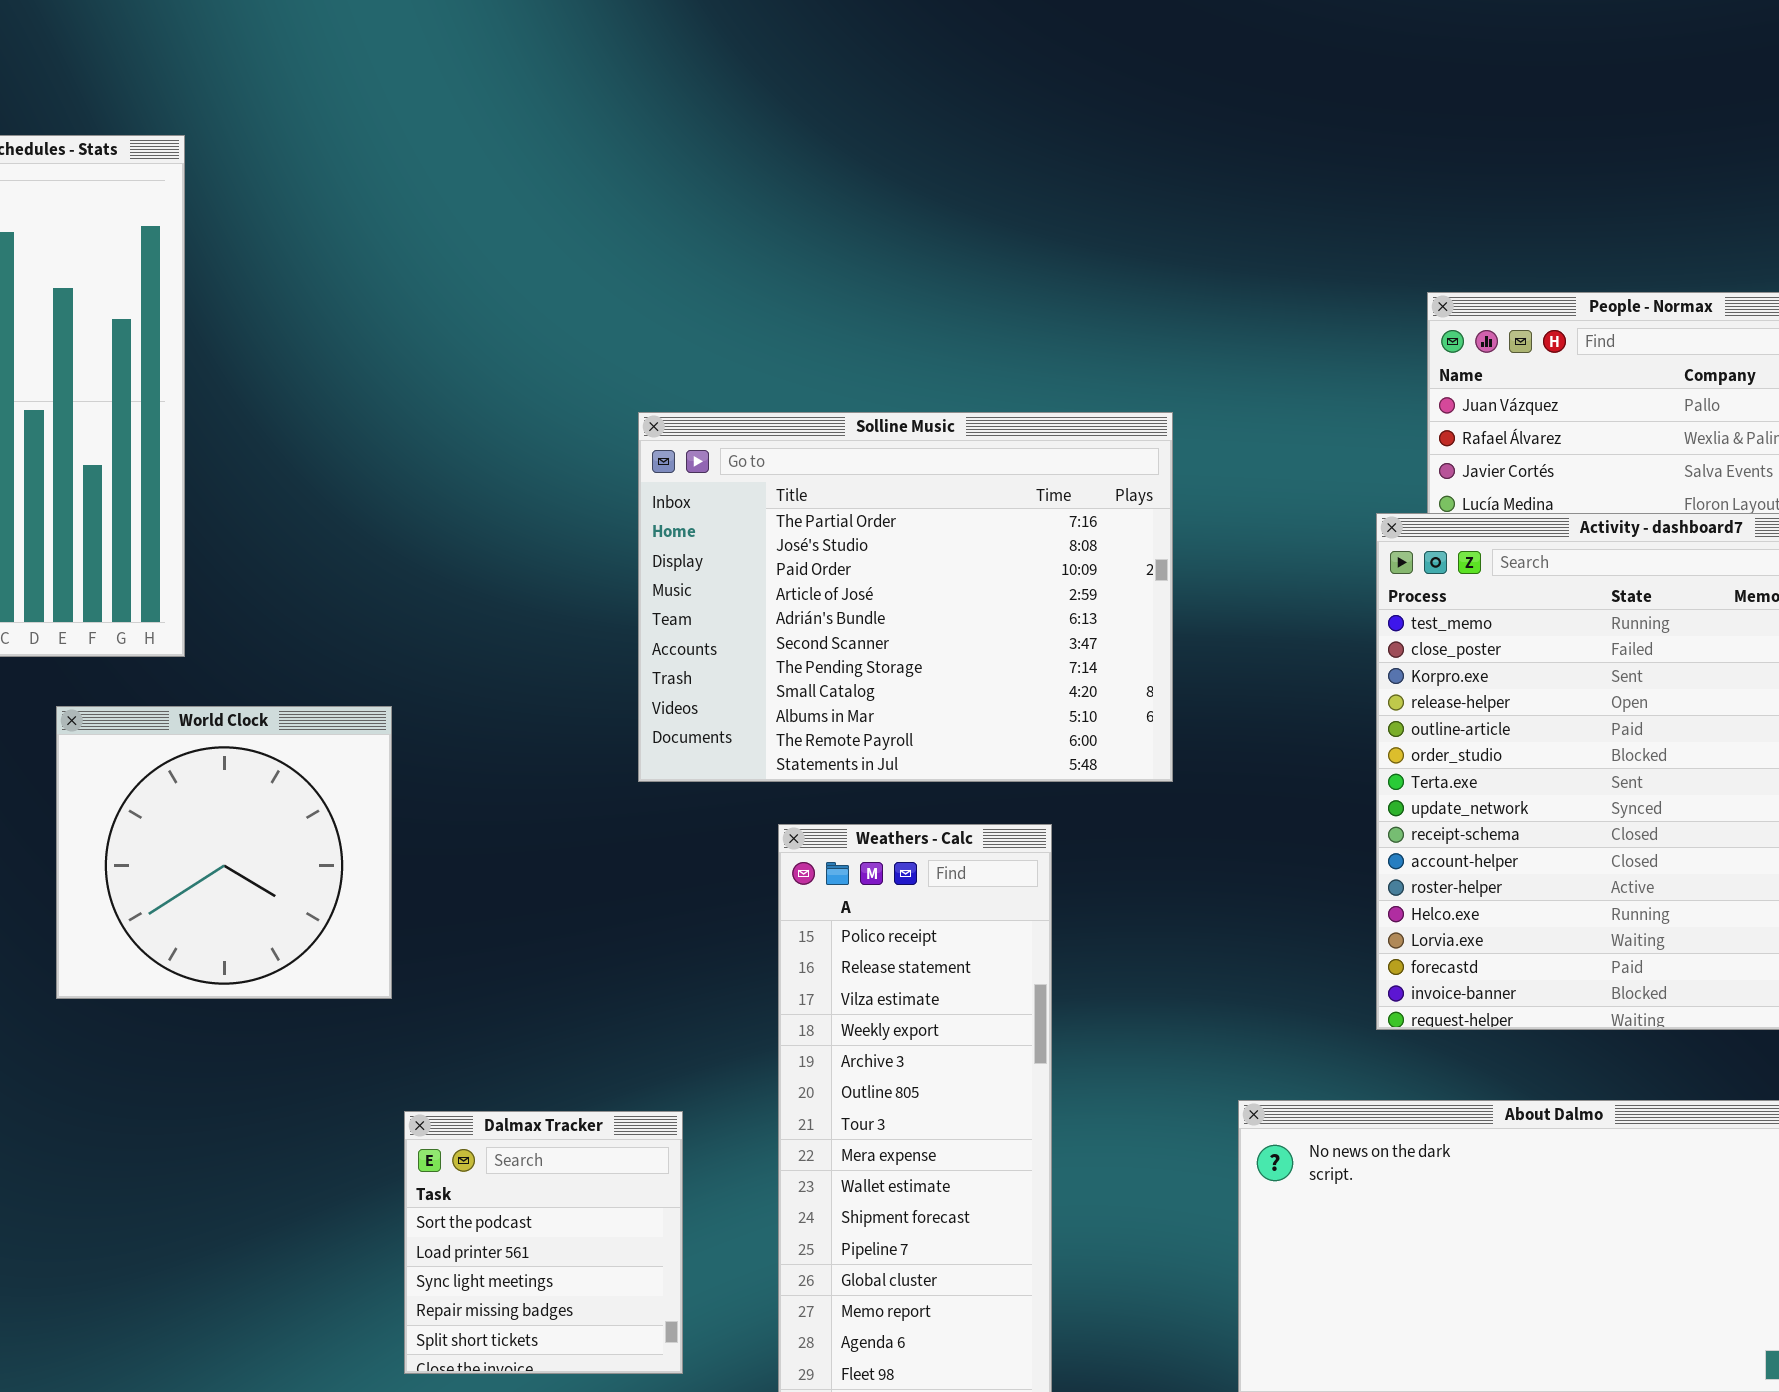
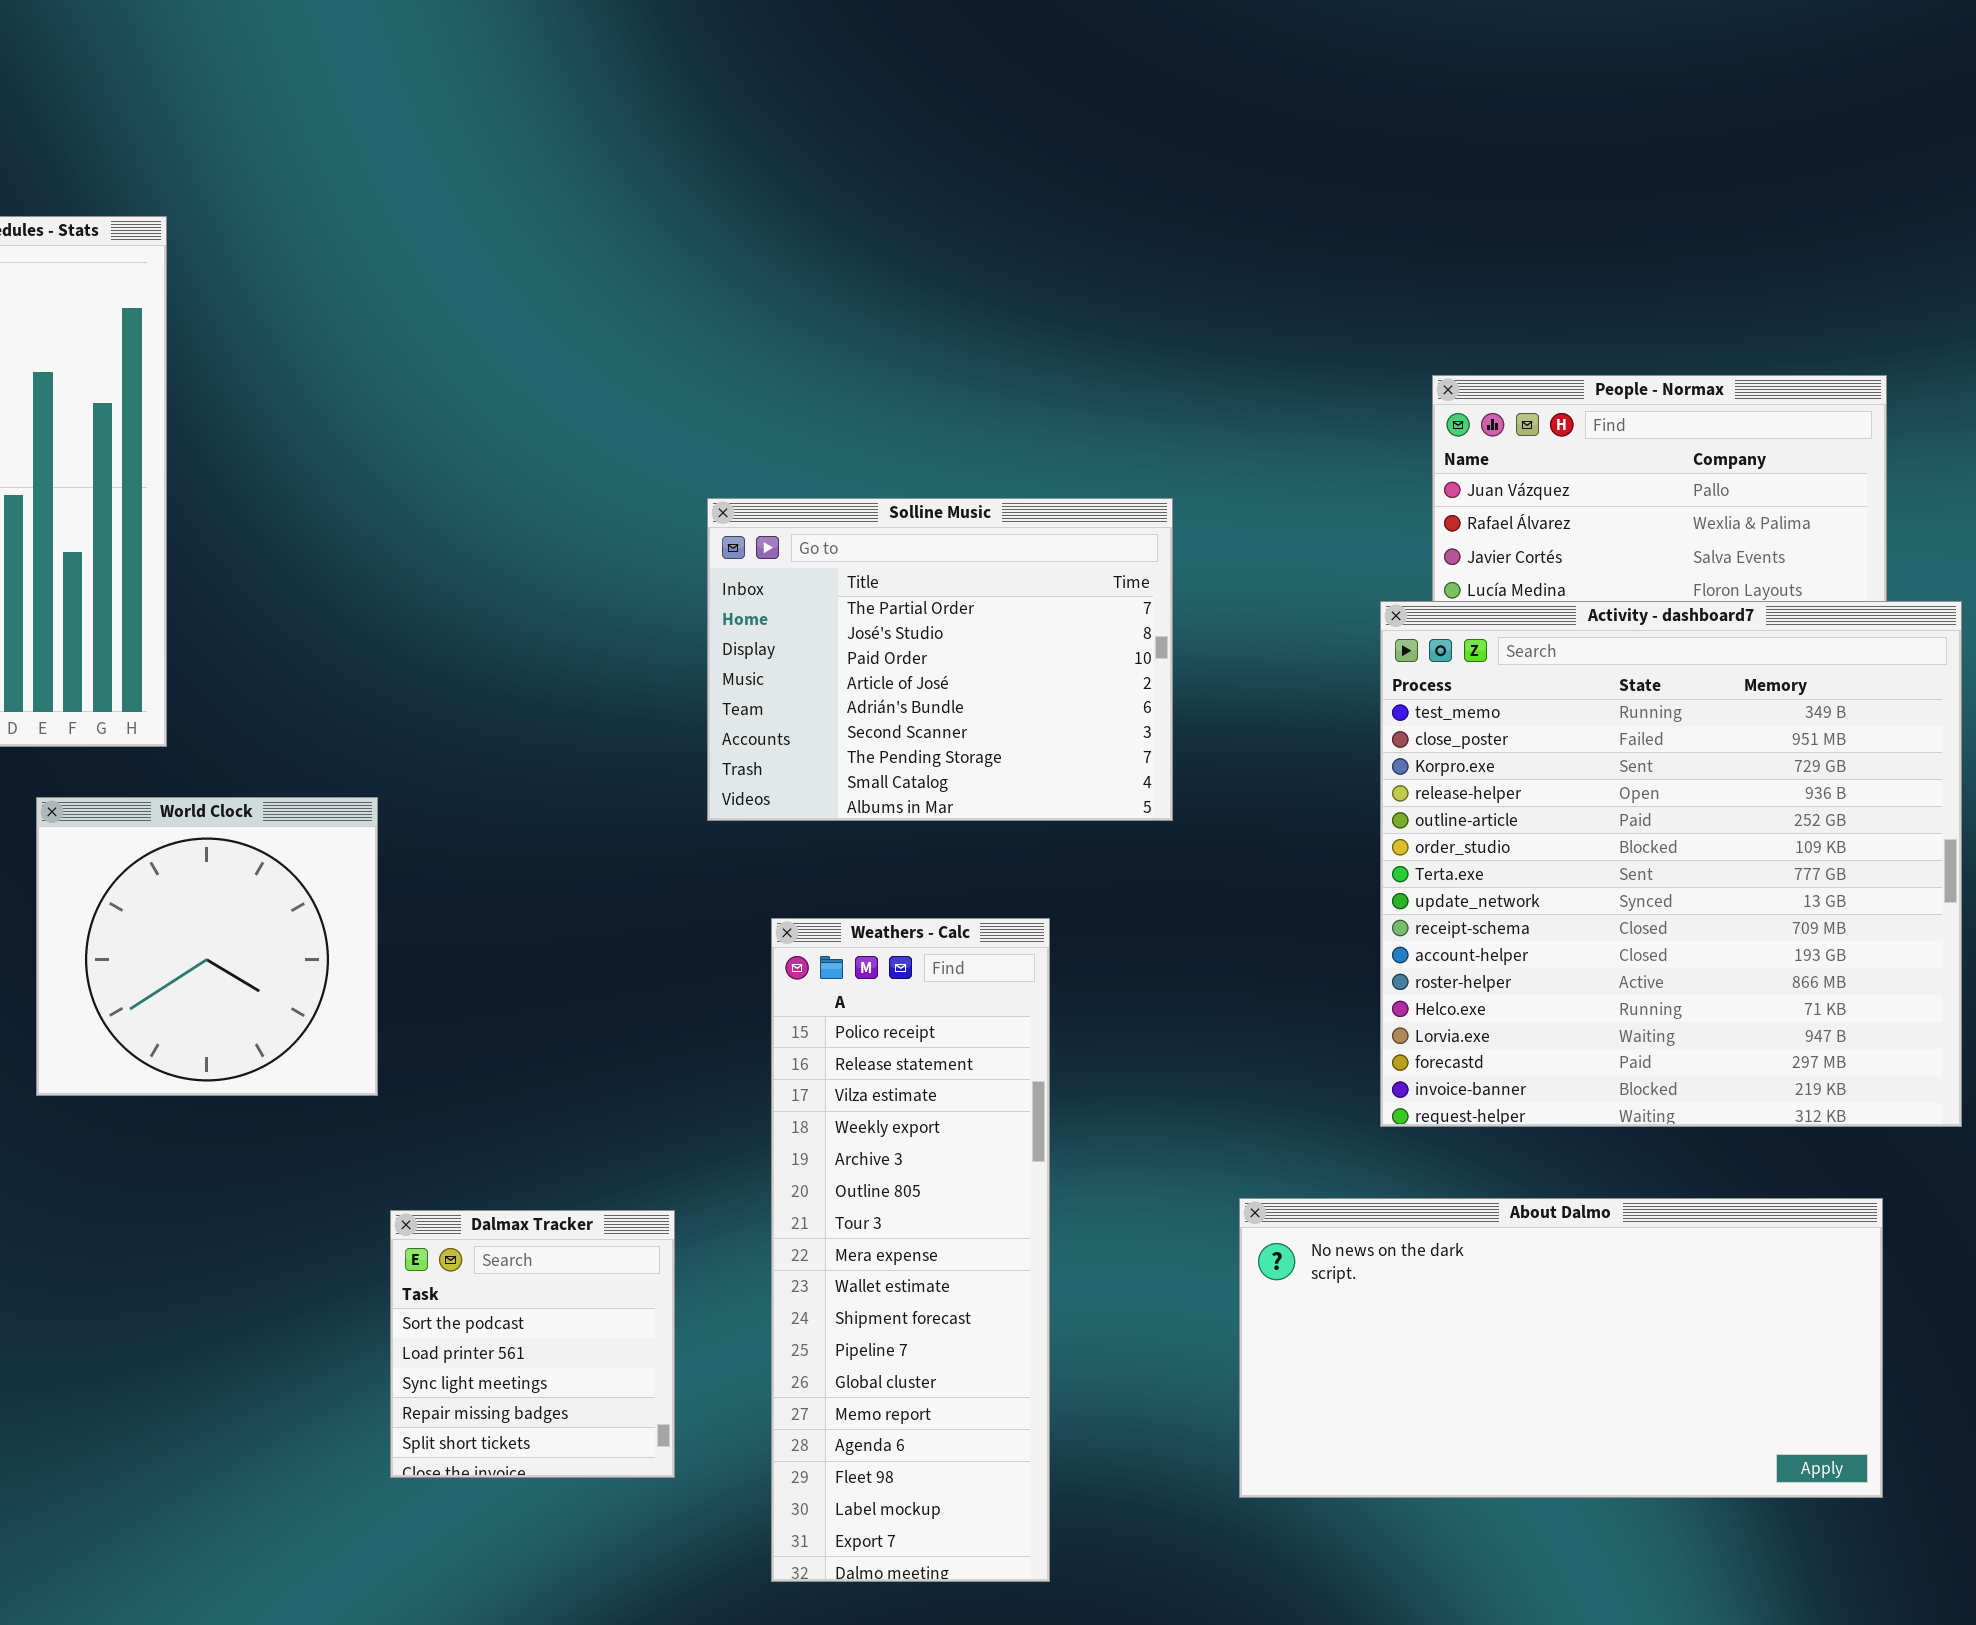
Solline Music: [638,412,1173,782] -> [707,498,1173,821], resized

